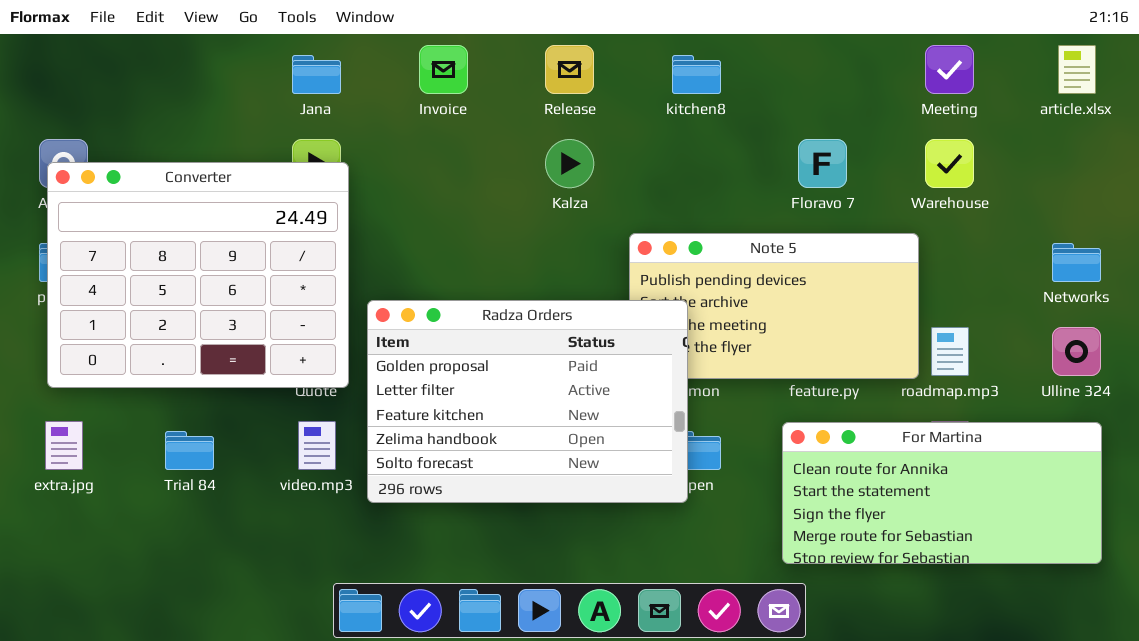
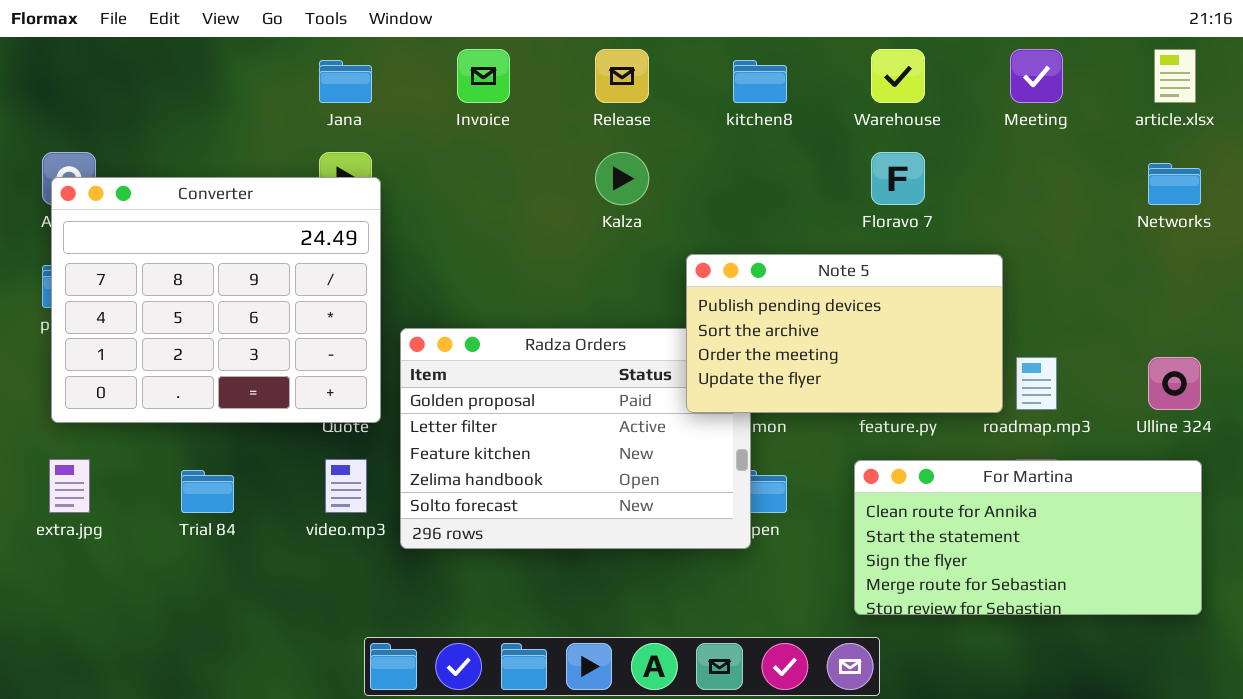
Warehouse: [925,139,974,188] -> [871,49,925,103], moved
Note 5: [629,233,919,379] -> [686,254,1003,413], raised
Networks: [1052,243,1101,282] -> [1148,163,1201,205], moved

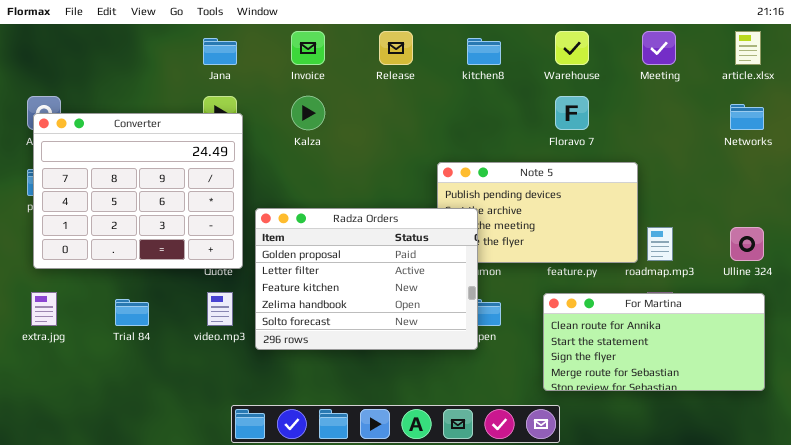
Kalza: [595,152,649,205] -> [291,96,325,130], moved
Radza Orders: [400,328,751,549] -> [255,208,478,350], raised

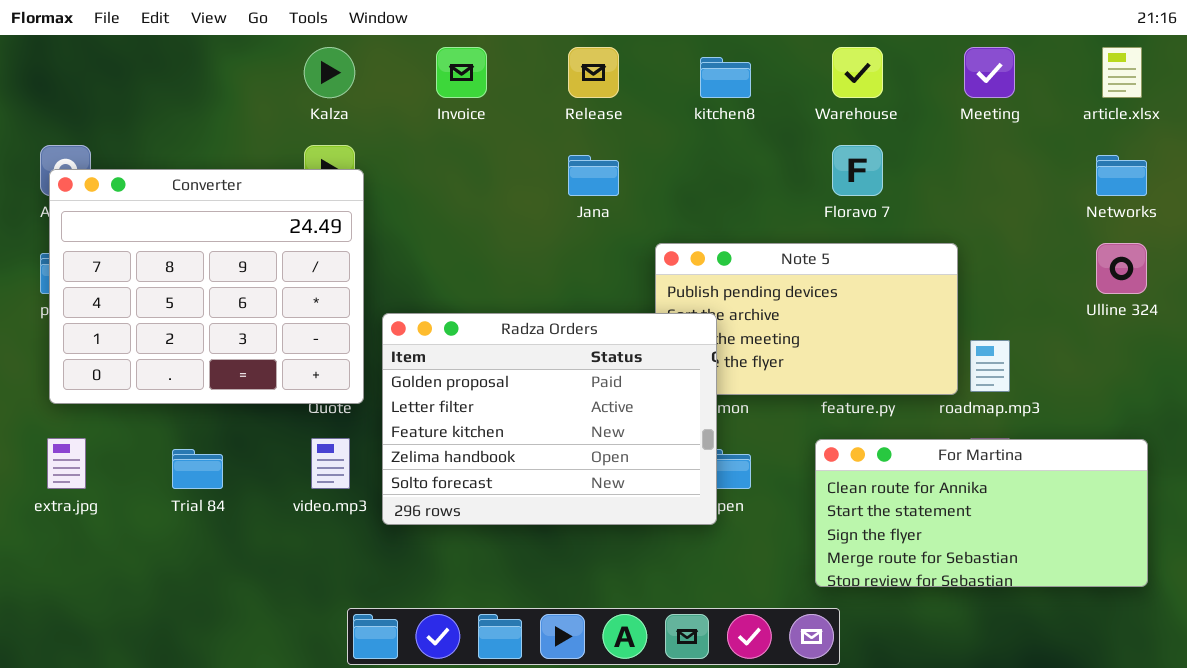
Jana: [203,38,237,65] -> [568,155,619,196], moved
Kalza: [291,96,325,130] -> [304,47,355,98], moved
Ulline 324: [730,227,764,261] -> [1096,243,1147,294], moved

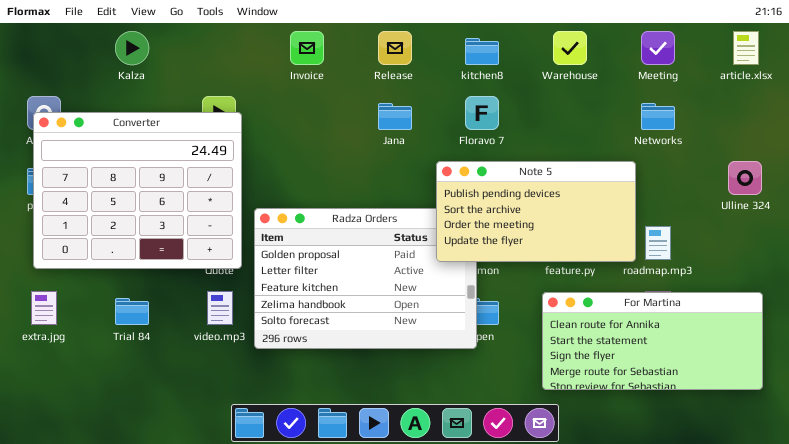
Kalza: [304,47,355,98] -> [115,31,149,65], moved
Floravo 7: [832,145,883,196] -> [465,96,499,130], moved
Networks: [1096,155,1147,196] -> [641,103,675,130], moved
Note 5: [655,243,958,395] -> [436,161,636,262], raised

